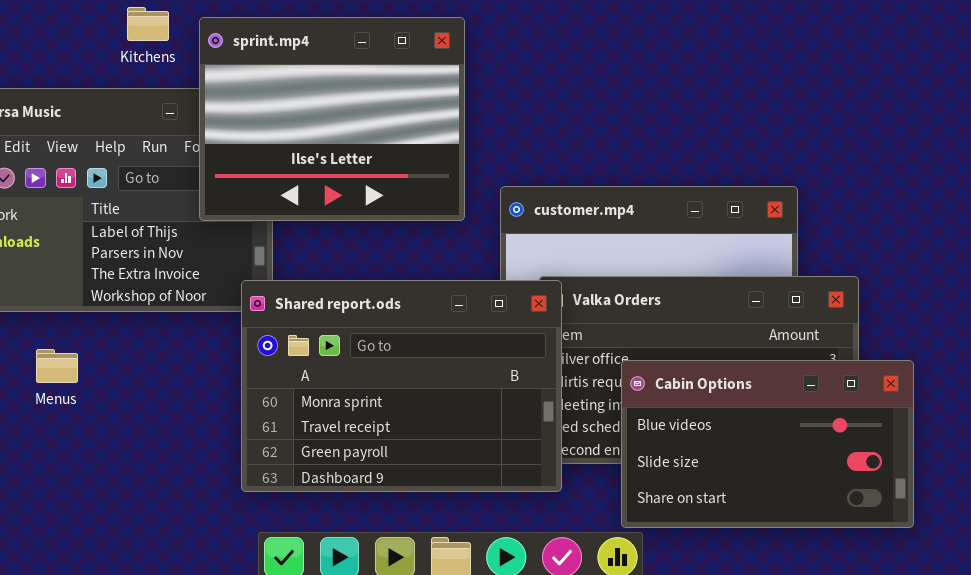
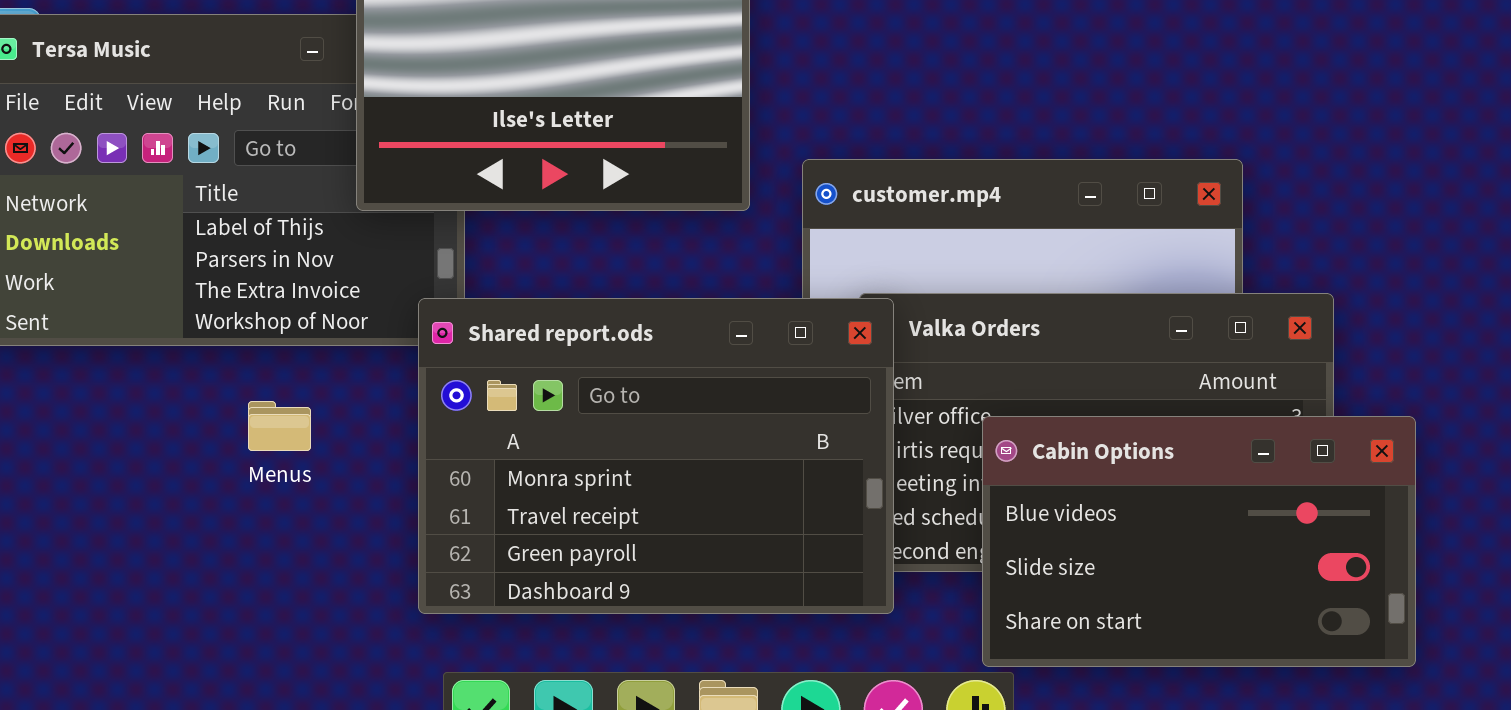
Menus: [36,349,78,383] -> [248,401,311,451], moved

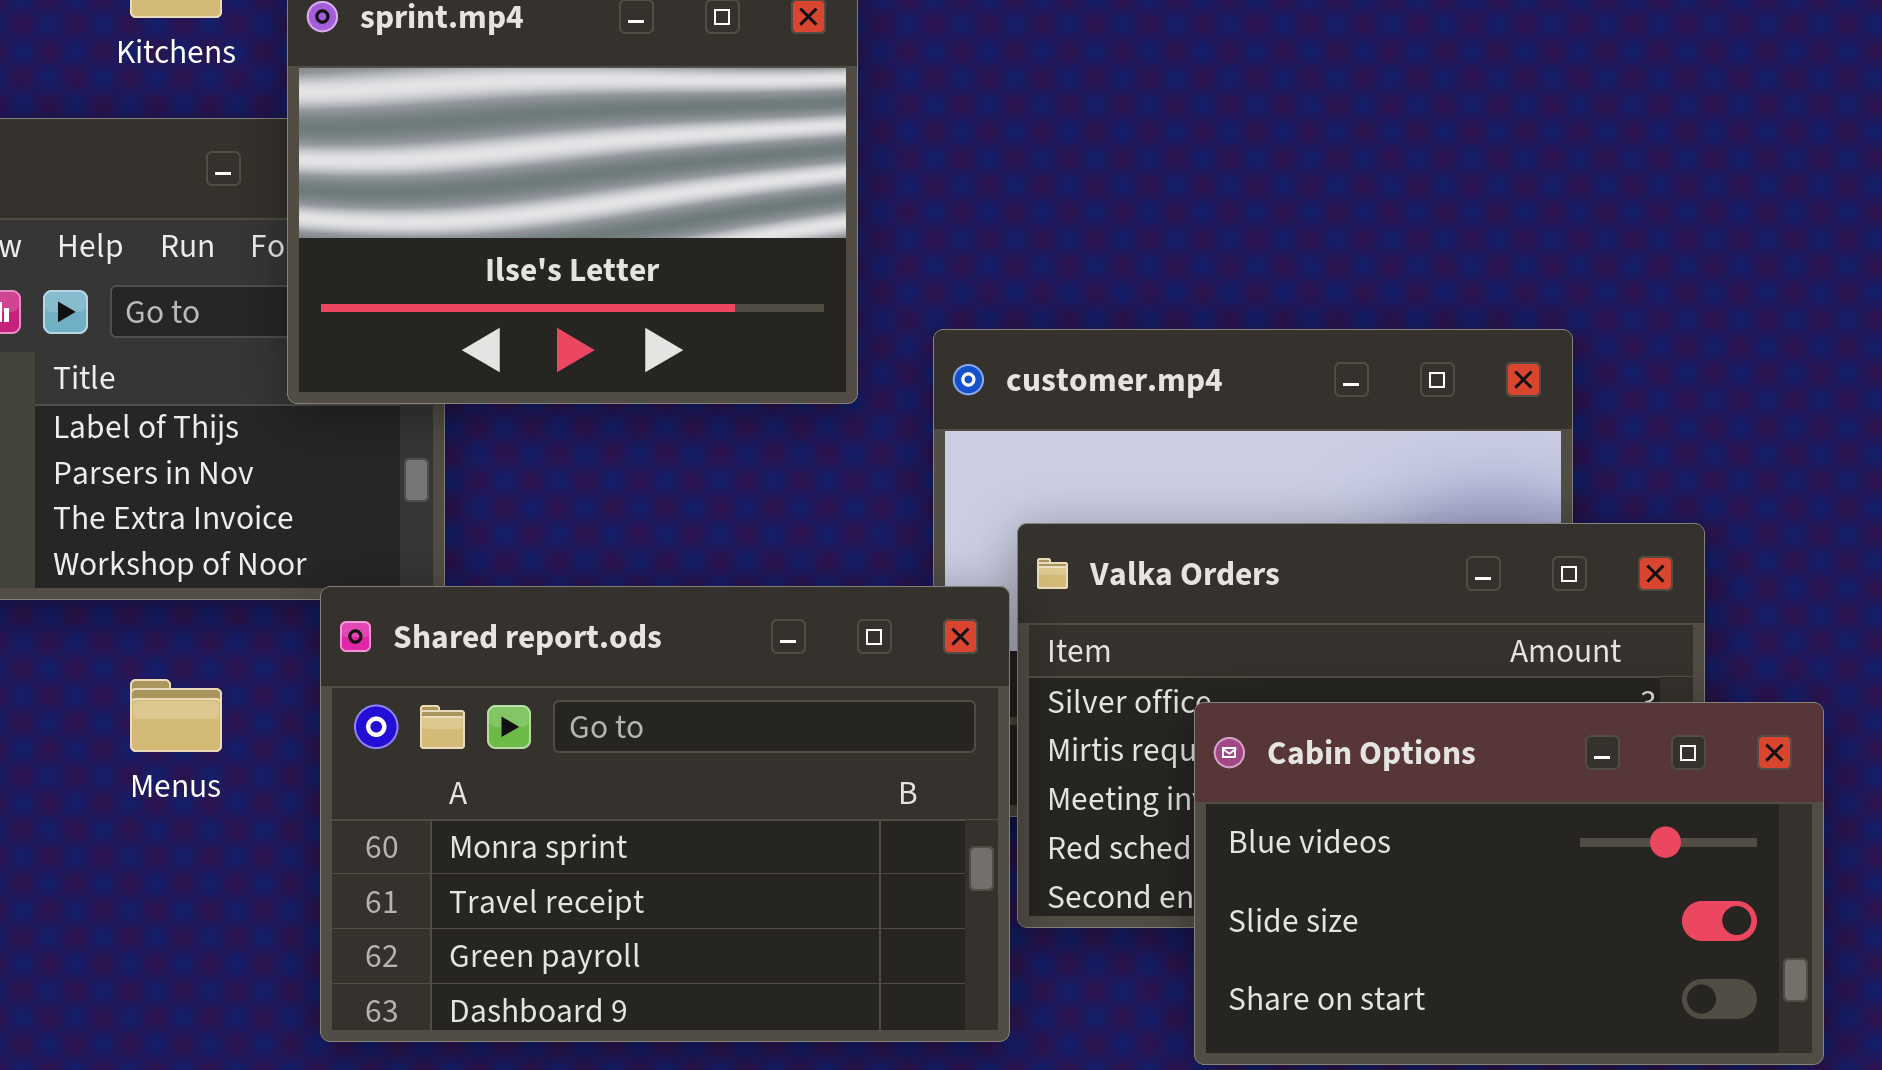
Shared report.ods: [418,298,894,614] -> [320,586,1010,1042], moved

